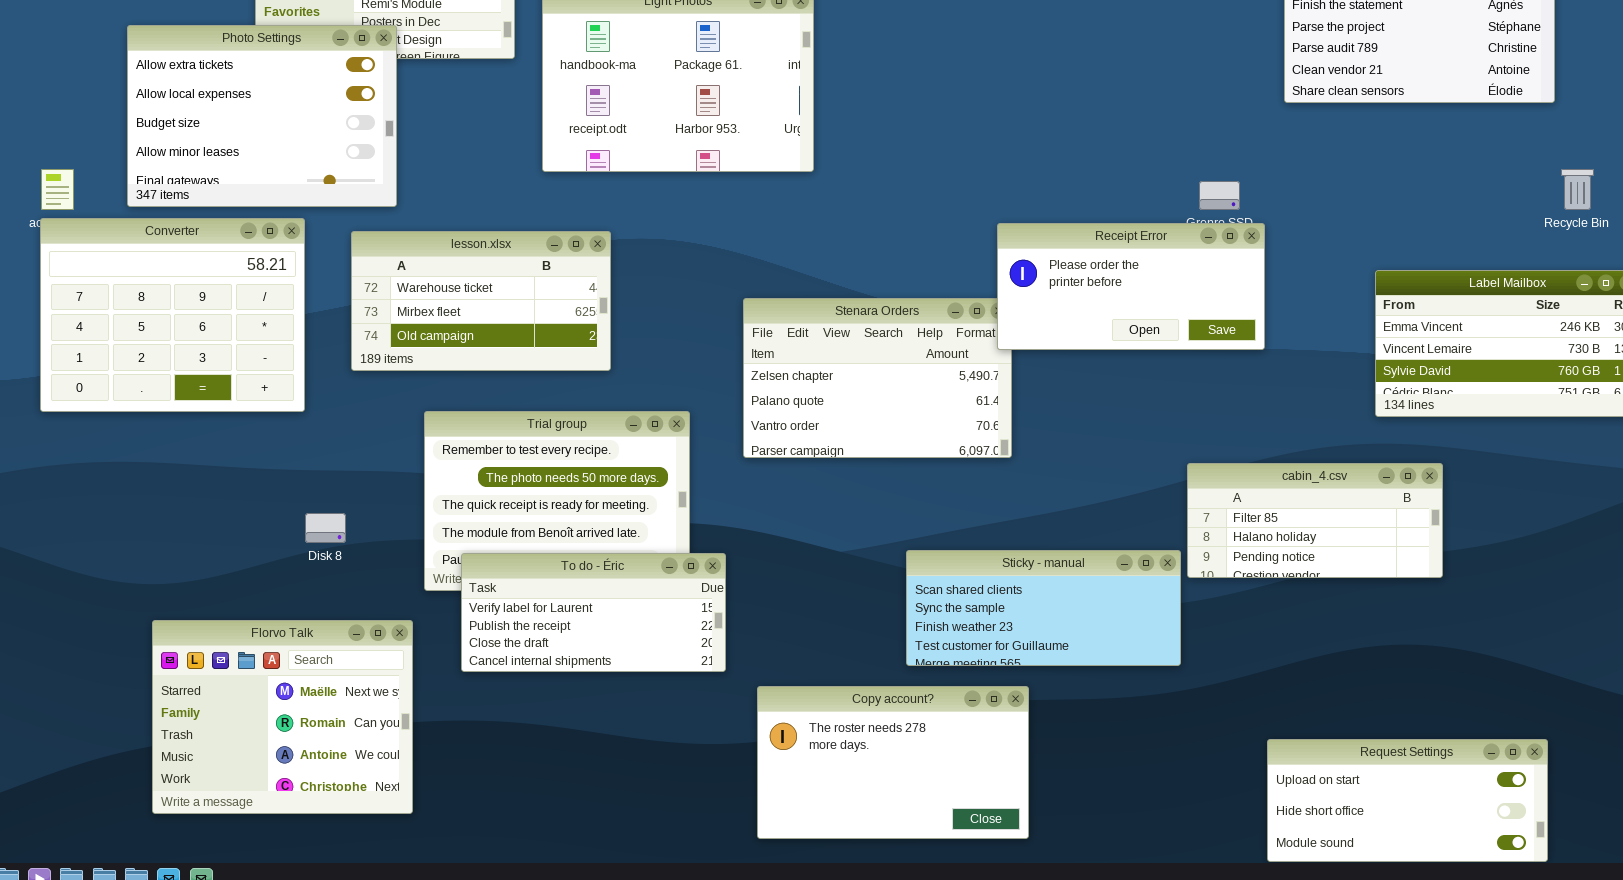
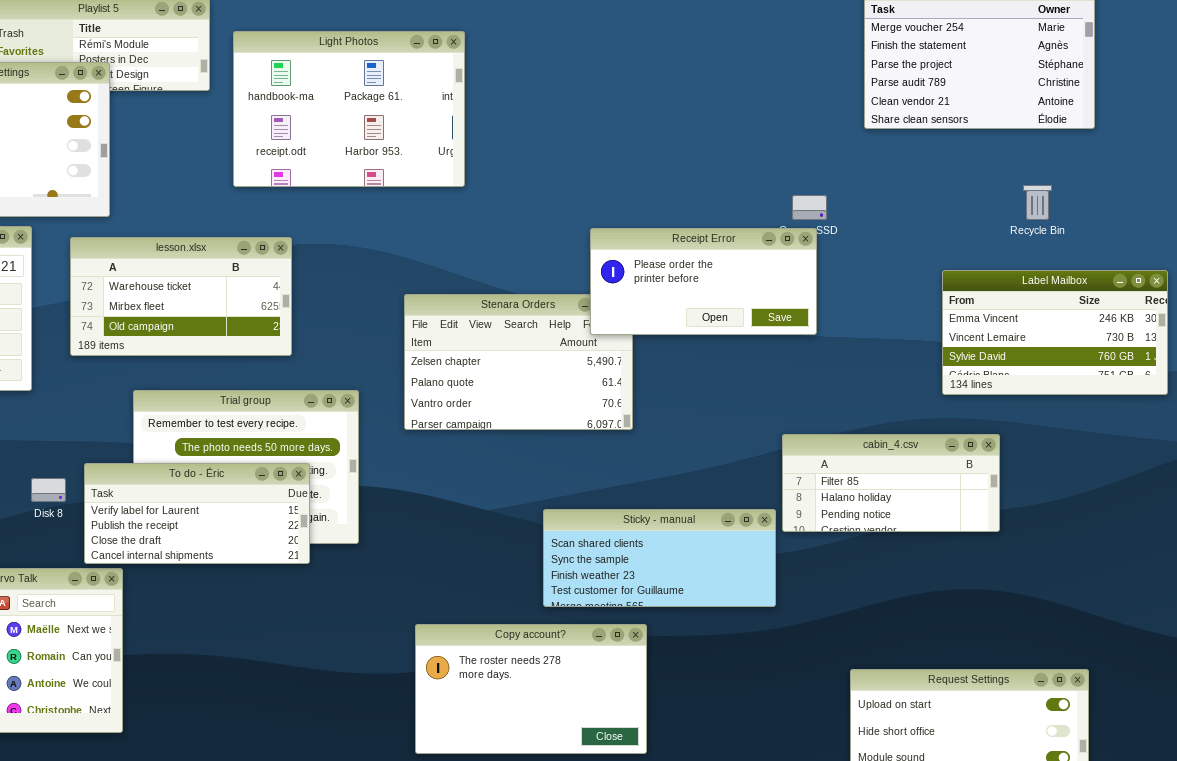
Recycle Bin: [1561,169,1594,210] -> [1023,185,1052,220], moved
Receipt Error: [997,223,1265,350] -> [590,228,817,335], moved
To do - Éric: [461,553,726,672] -> [84,463,310,564], moved

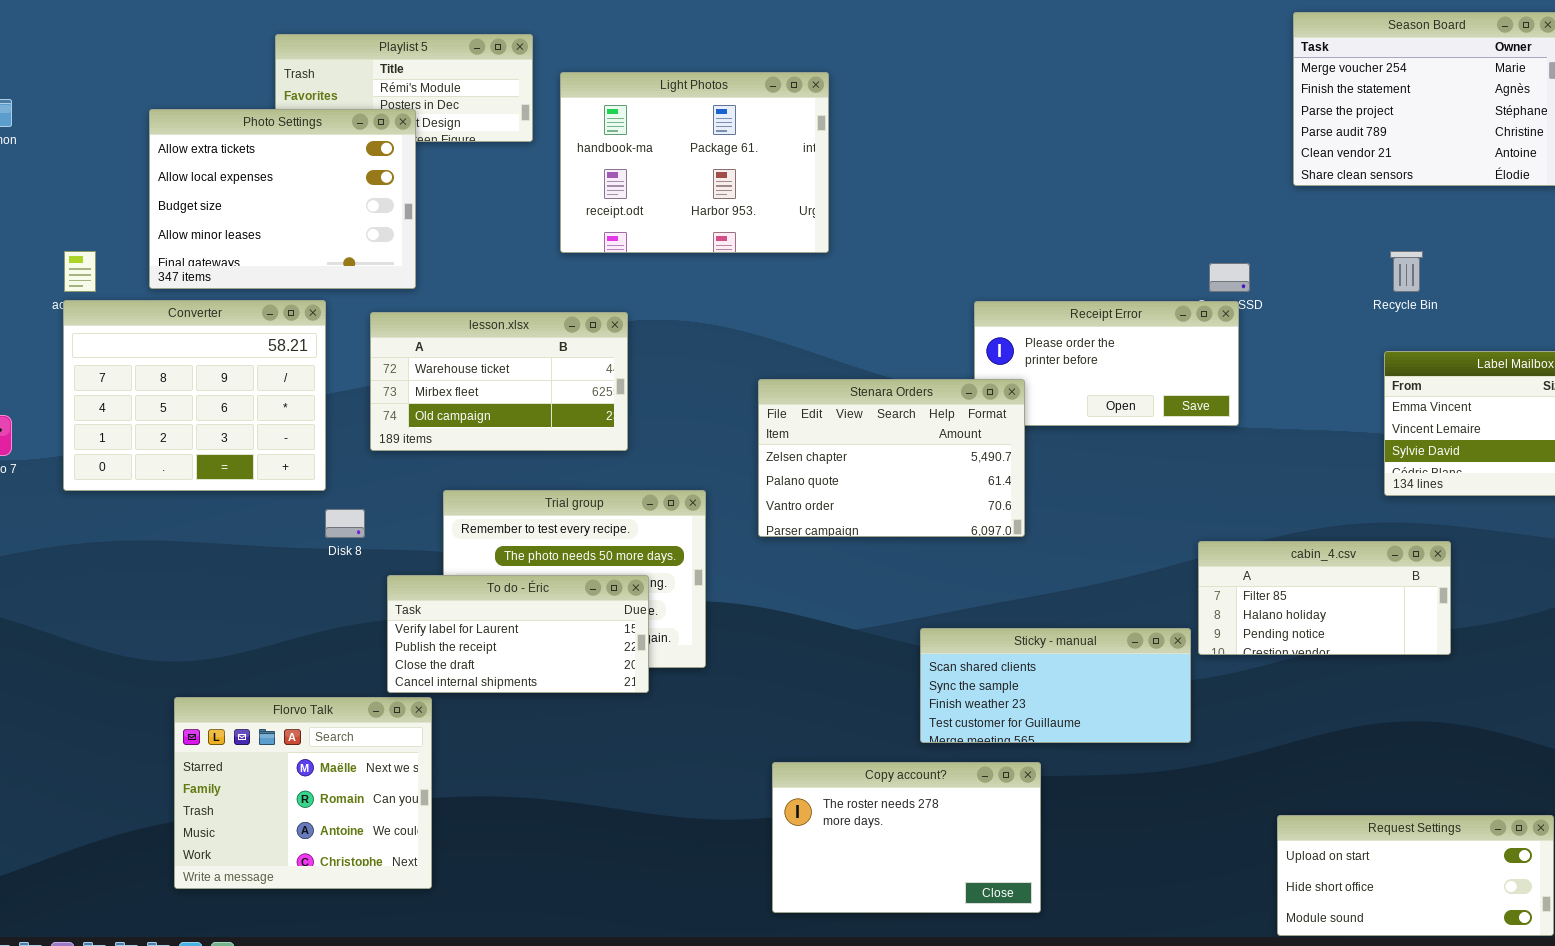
Recycle Bin: [1023,185,1052,220] -> [1390,251,1423,292], moved
Stenara Orders: [404,294,633,430] -> [758,379,1025,537], raised
Disk 8: [31,478,66,502] -> [325,509,365,538], moved

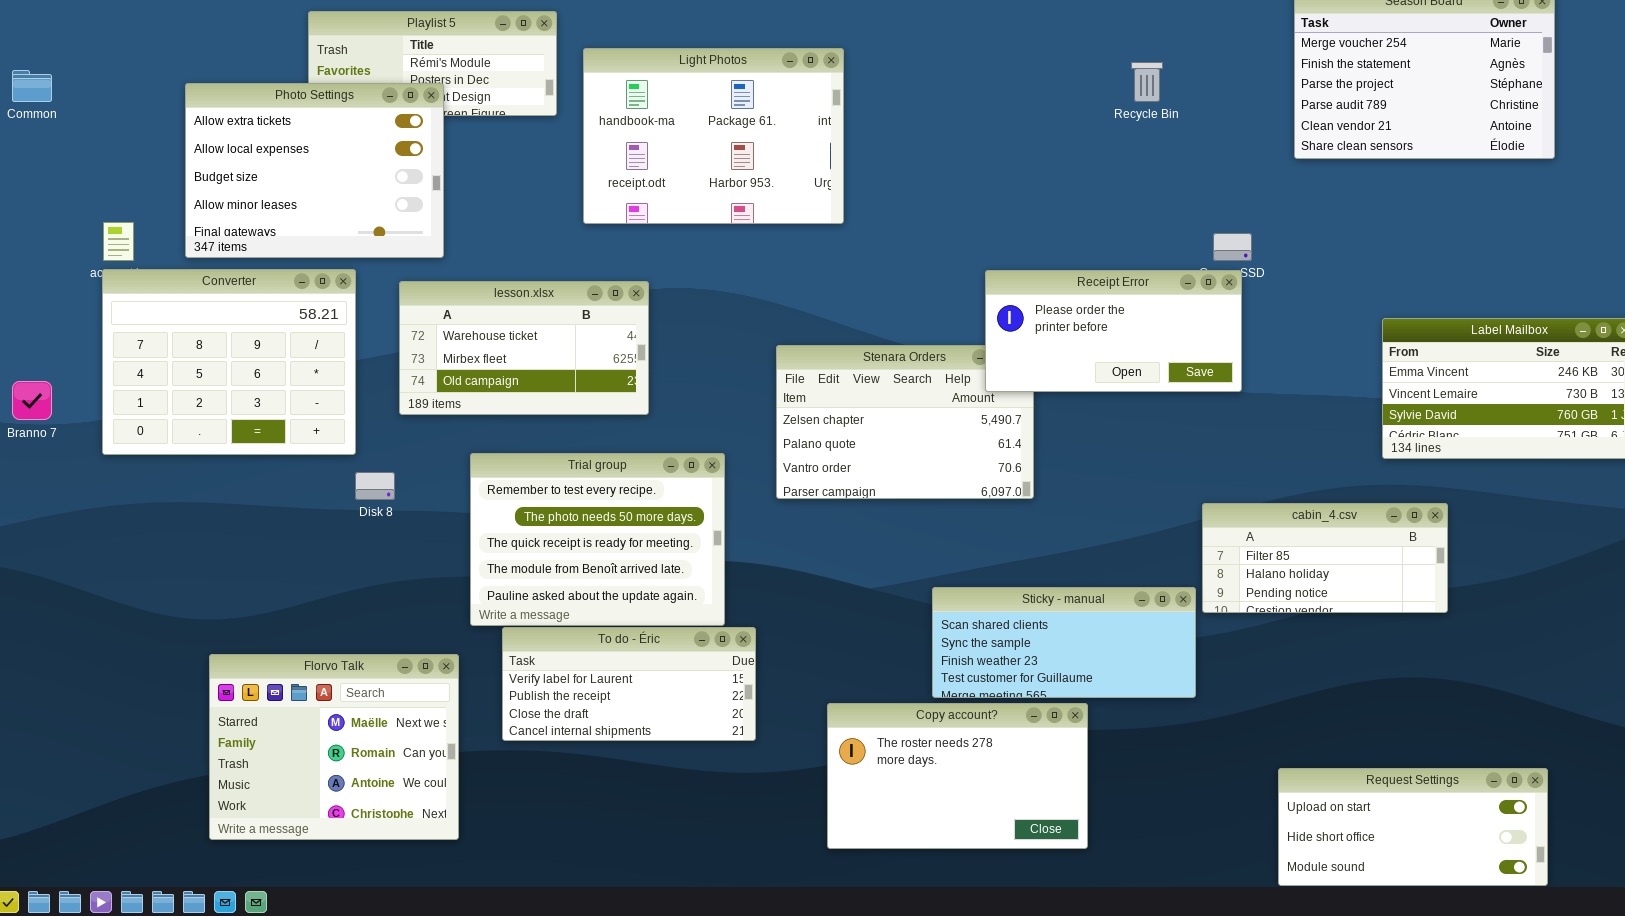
Recycle Bin: [1390,251,1423,292] -> [1131,62,1163,102], moved
Receipt Error: [974,301,1239,426] -> [985,270,1242,392], raised
To do - Éric: [387,575,649,693] -> [502,627,756,741], moved
Copy account?: [772,762,1041,913] -> [827,703,1088,849], moved

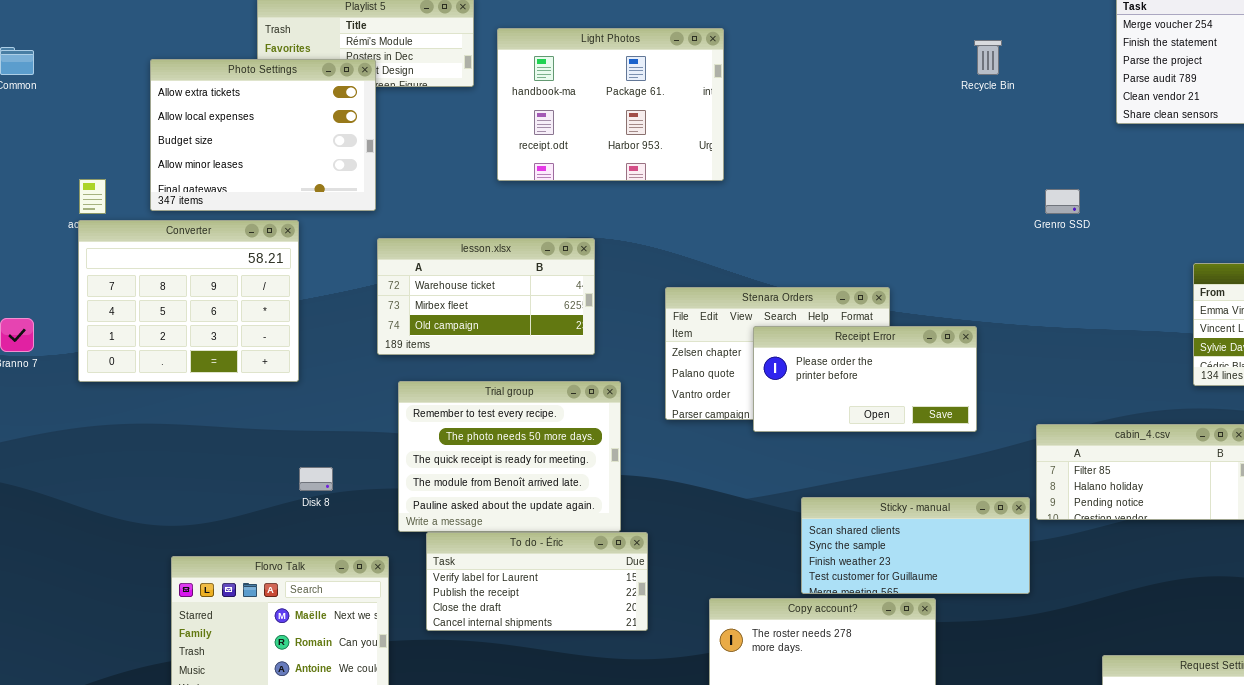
Receipt Error: [985,270,1242,392] -> [753,326,977,432], moved
lesson.xlsx: [399,281,649,415] -> [377,238,595,355], moved
Disk 8: [355,472,395,500] -> [299,467,333,491], moved

